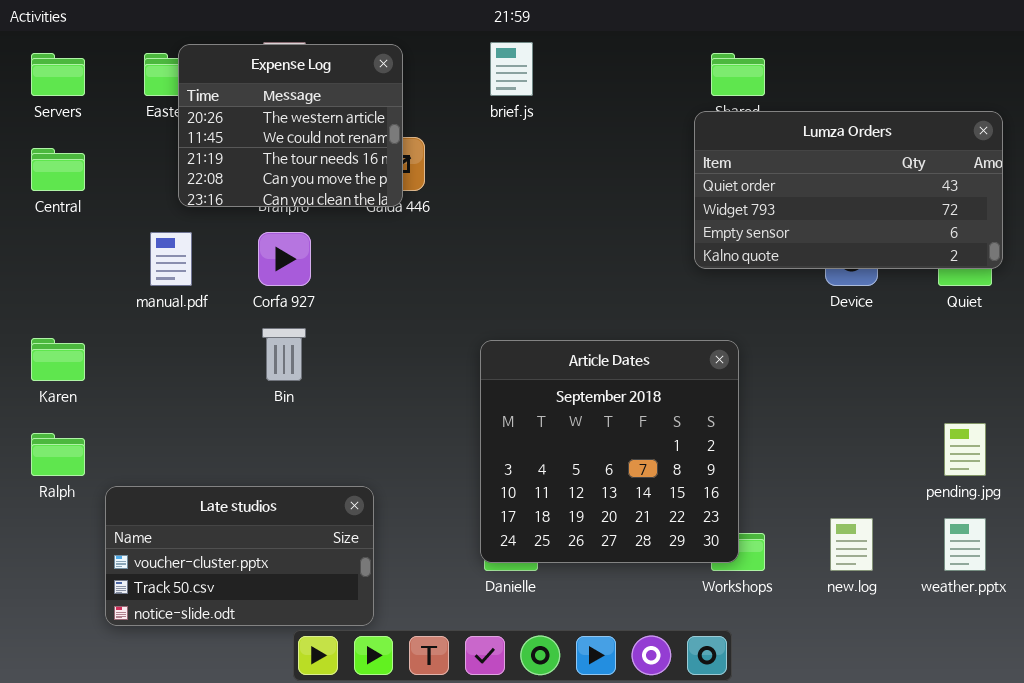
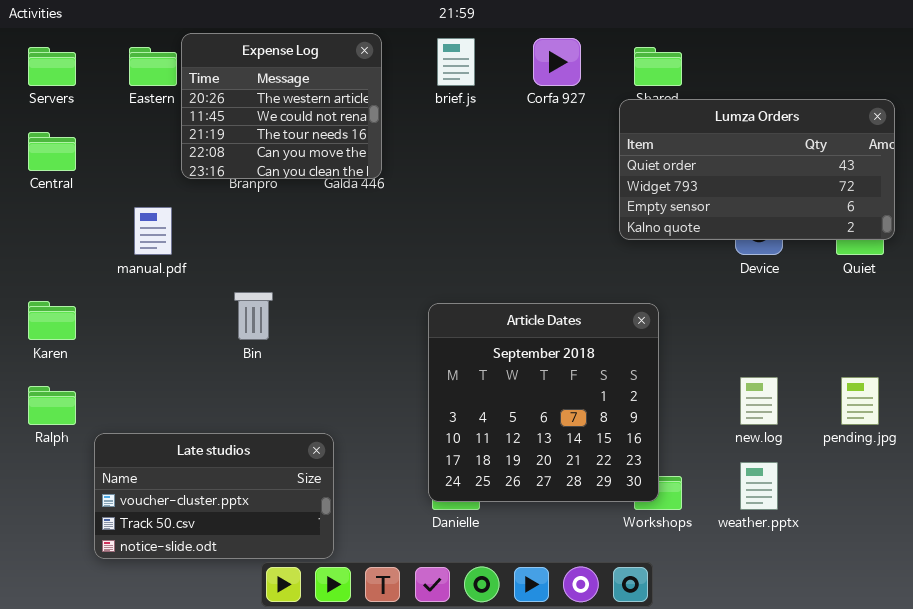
Expense Log: [178,44,403,207] -> [181,33,382,179], moved
Corfa 927: [258,232,311,286] -> [533,38,581,86], moved
new.log: [830,518,873,571] -> [740,377,778,425], moved
weather.pptx: [944,518,986,571] -> [740,462,778,510], moved

